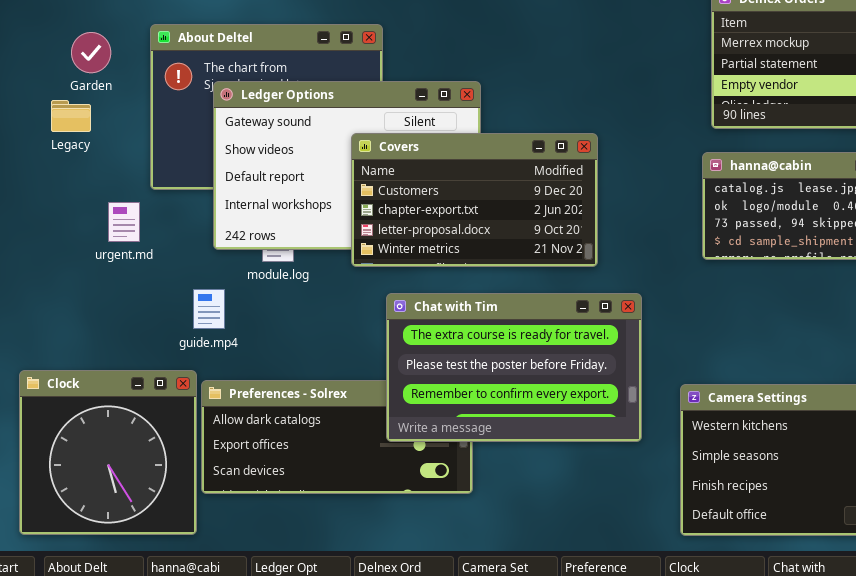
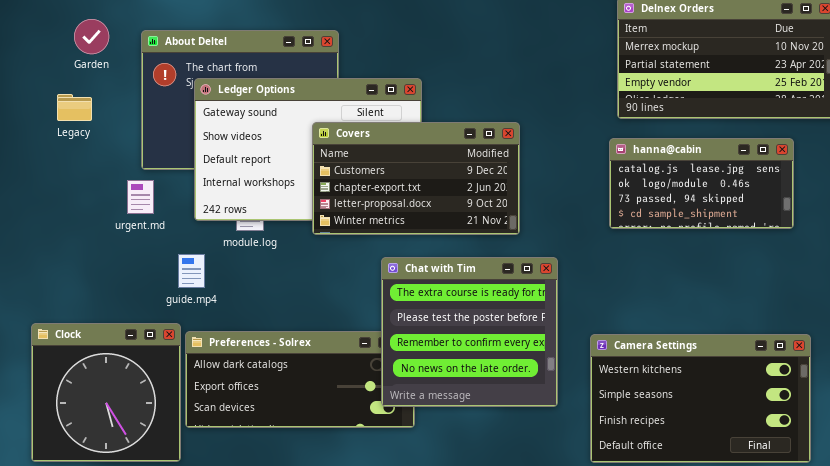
Garden: [71,32,111,73] -> [74,19,109,54], moved
urgent.md: [108,202,140,242] -> [127,180,154,214], moved
Chat with Tim: [386,293,642,442] -> [381,257,558,407], resized

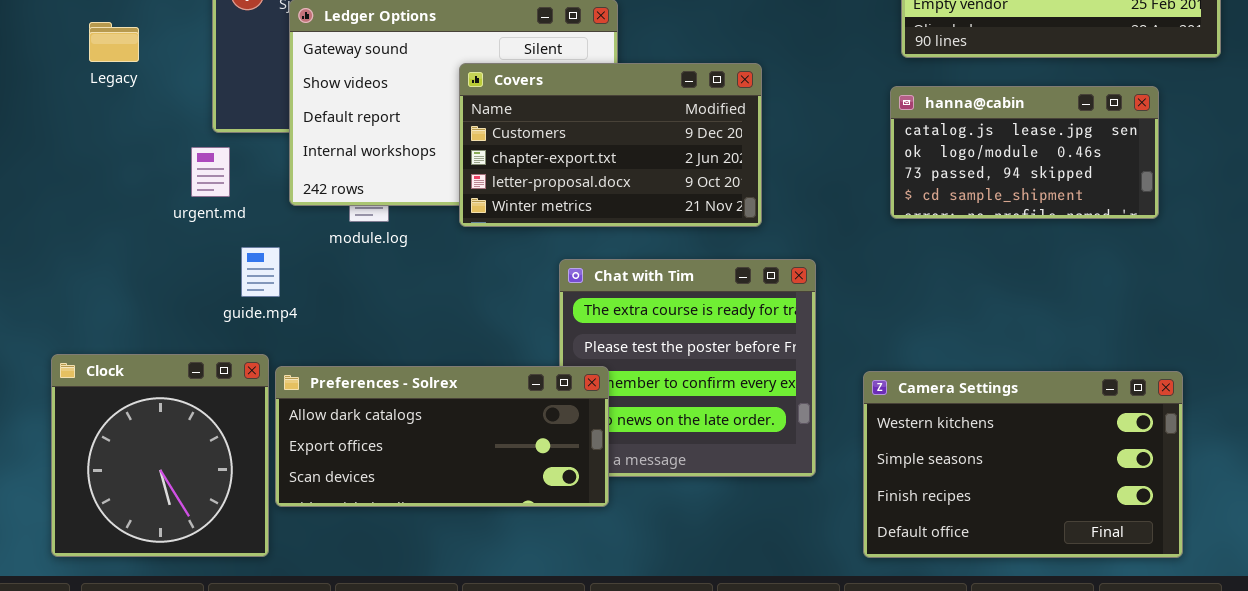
guide.mp4: [178,254,205,288] -> [241,247,280,297], moved
Preferences - Solrex: [185,331,415,428] -> [275,366,609,507], raised

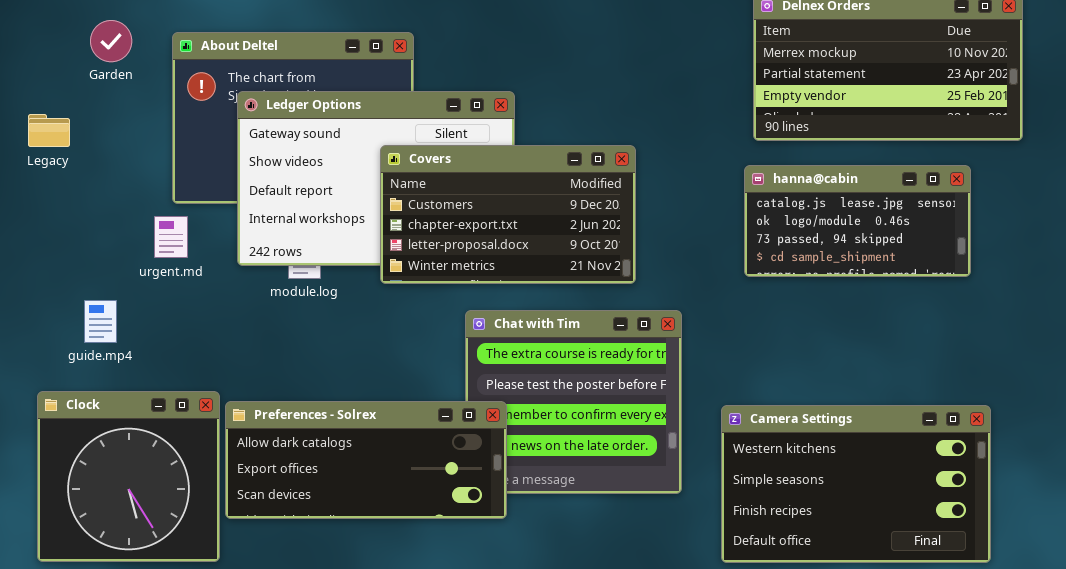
Legacy: [89,22,139,62] -> [28,114,70,147], moved
guide.mp4: [241,247,280,297] -> [84,300,117,343], moved

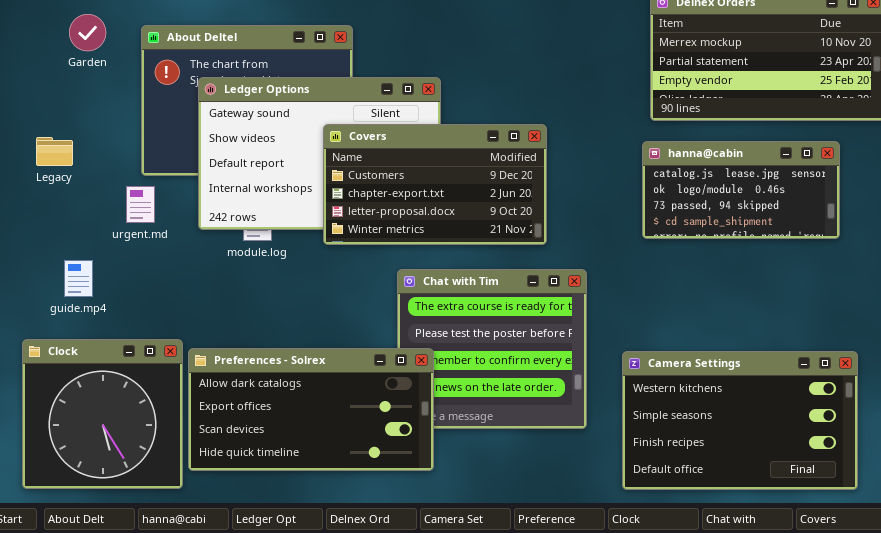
Legacy: [28,114,70,147] -> [36,137,73,166], moved
Preferences - Solrex: [225,401,507,519] -> [188,348,434,471], resized

